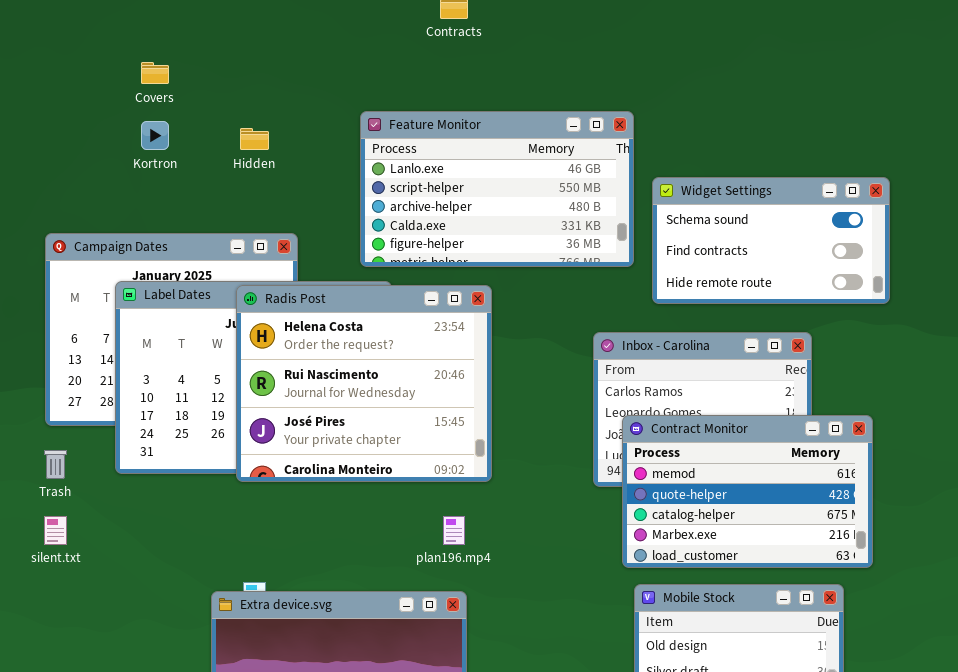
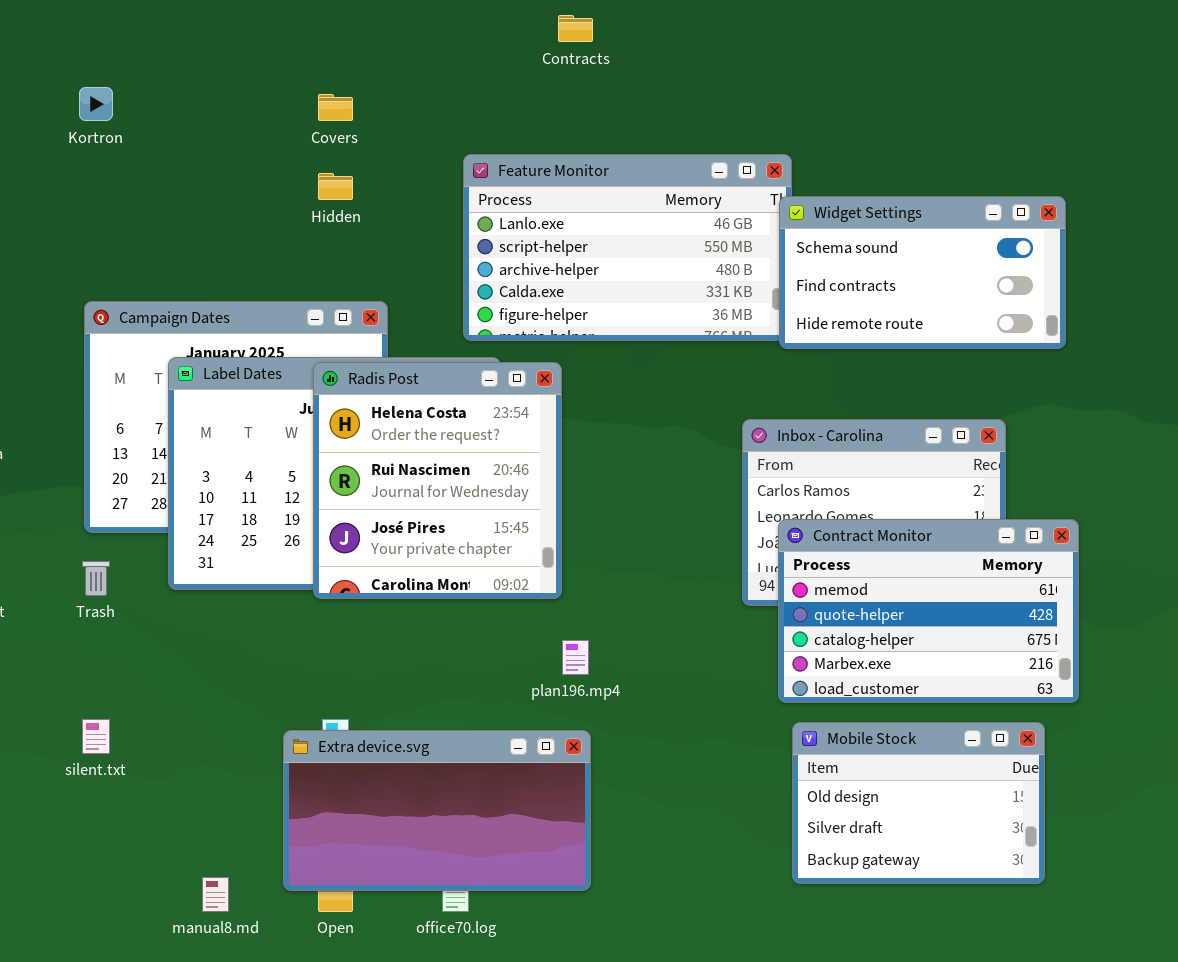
Covers: [141,62,169,84] -> [318,94,353,121], moved
Kortron: [141,121,169,150] -> [79,87,113,121], moved
Widget Settings: [652,177,890,304] -> [779,196,1066,349], moved
Radis Post: [236,285,492,482] -> [313,362,562,599], resized
silent.txt: [44,516,67,545] -> [82,719,110,754], moved

